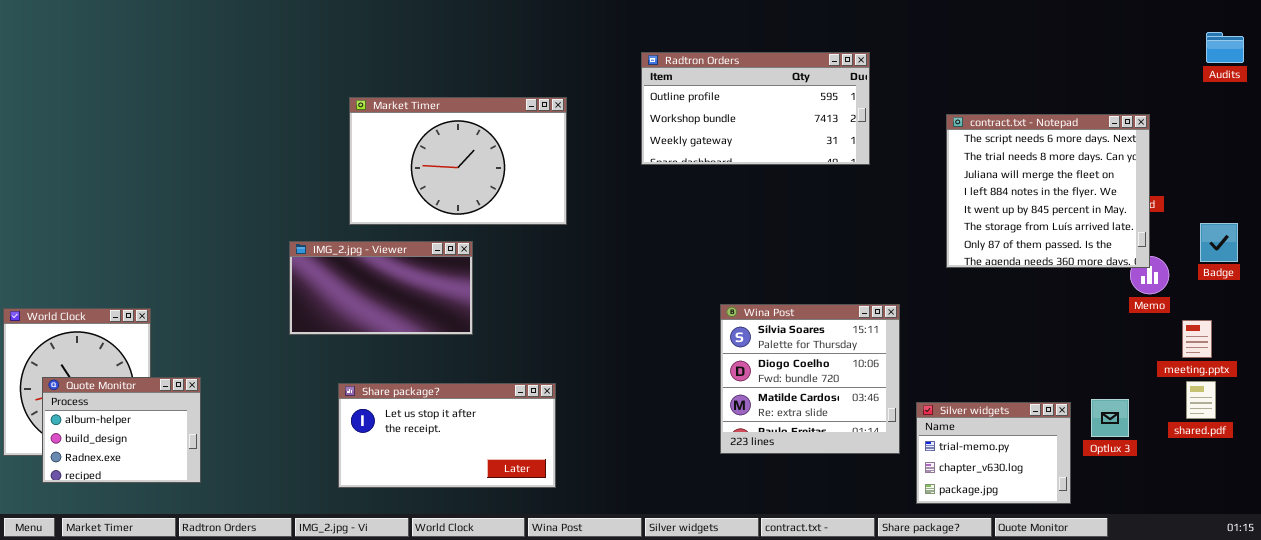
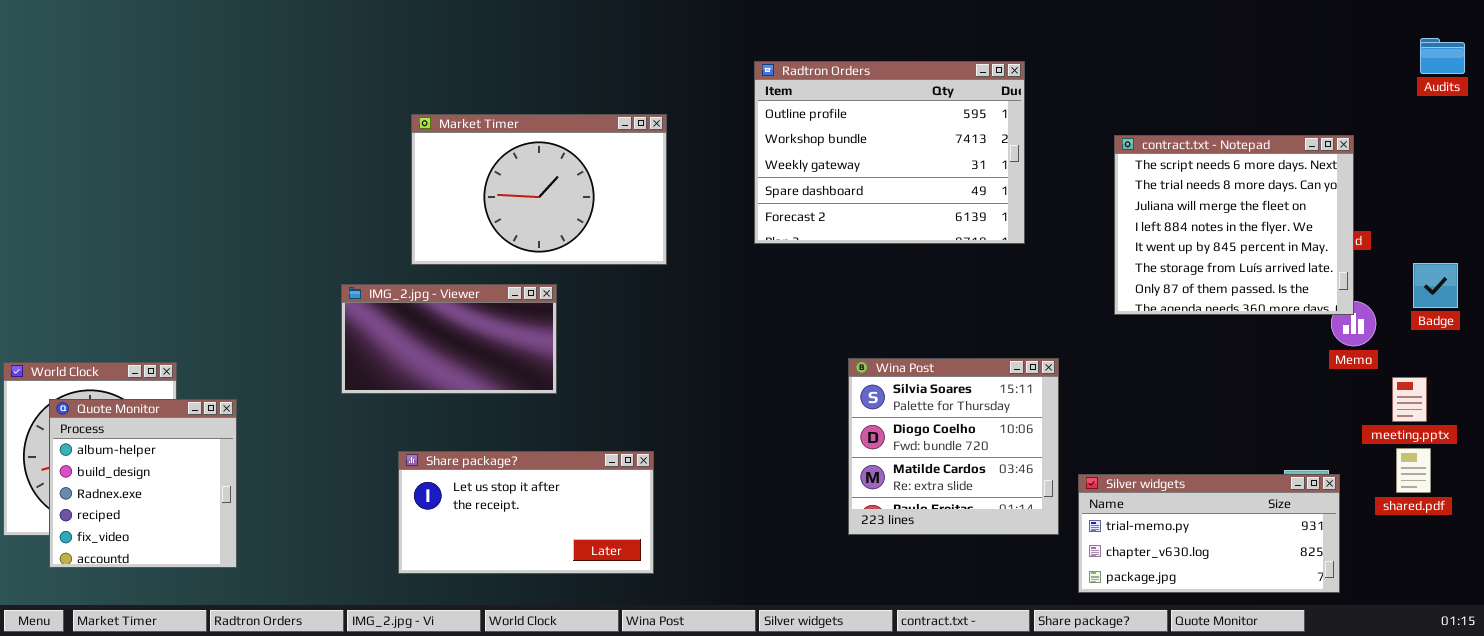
Radtron Orders: [641,52,870,165] -> [754,61,1025,244], resized
Quote Monitor: [42,377,201,483] -> [49,399,237,568], resized
Silver widgets: [916,402,1071,504] -> [1078,474,1340,593], resized

